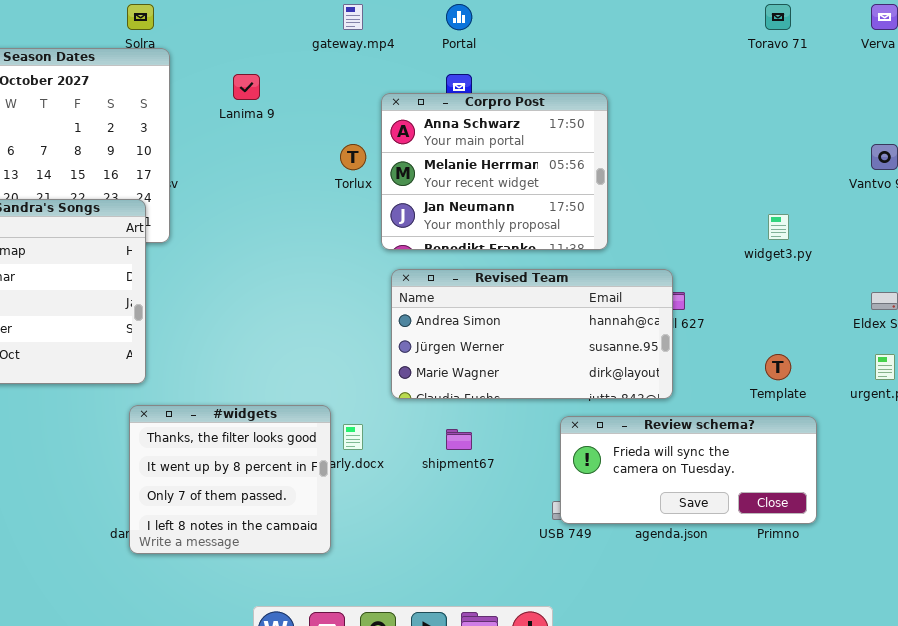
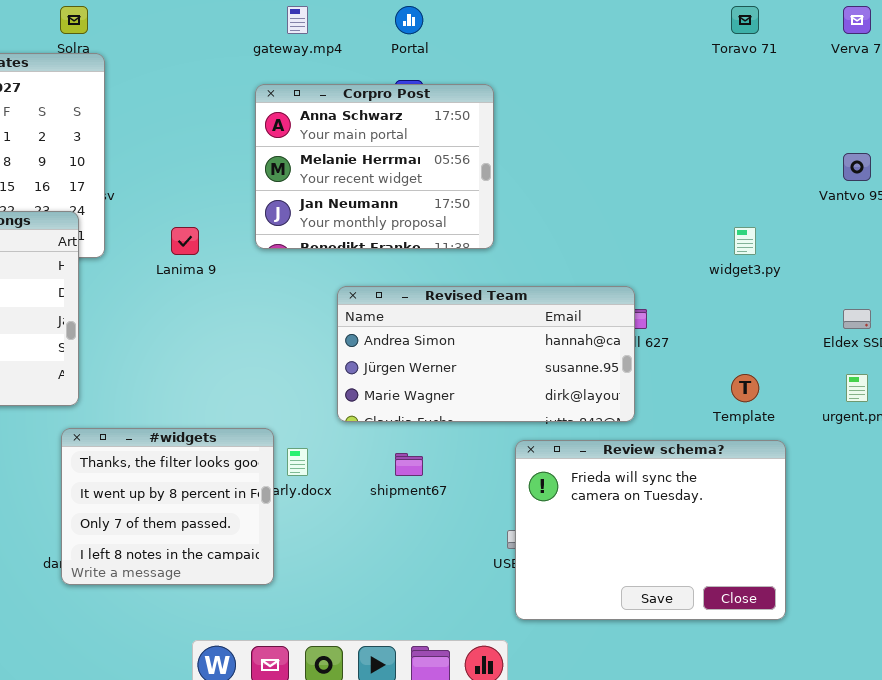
Lanima 9: [233,74,260,100] -> [171,227,199,255], moved
Corpro Post: [381,93,608,250] -> [255,84,494,249], moved
Review schema?: [560,416,817,524] -> [515,440,786,620], resized

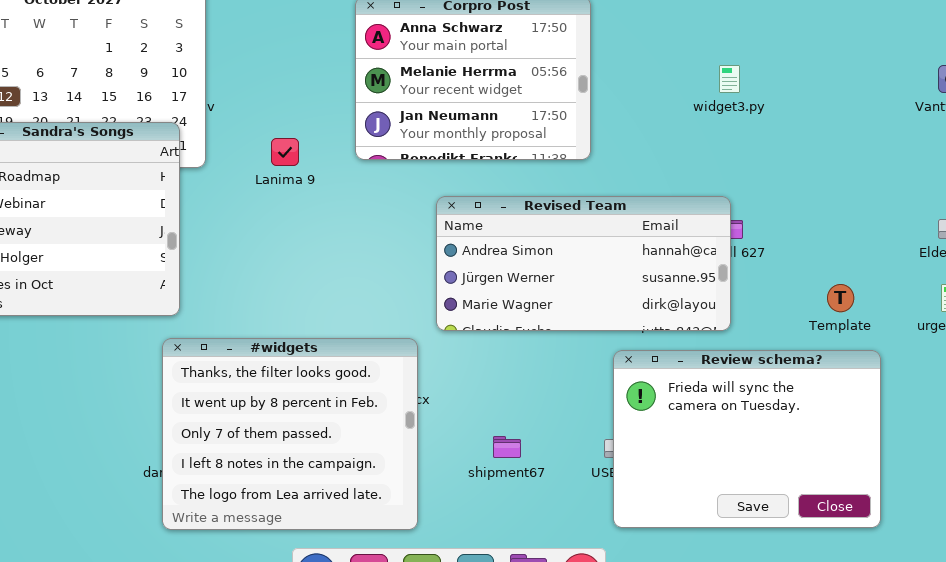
widget3.py: [734,227,756,255] -> [719,65,740,93], moved
#widgets: [61,428,274,585] -> [162,338,418,530], resized
shipment67: [395,453,423,476] -> [493,436,521,458], moved

